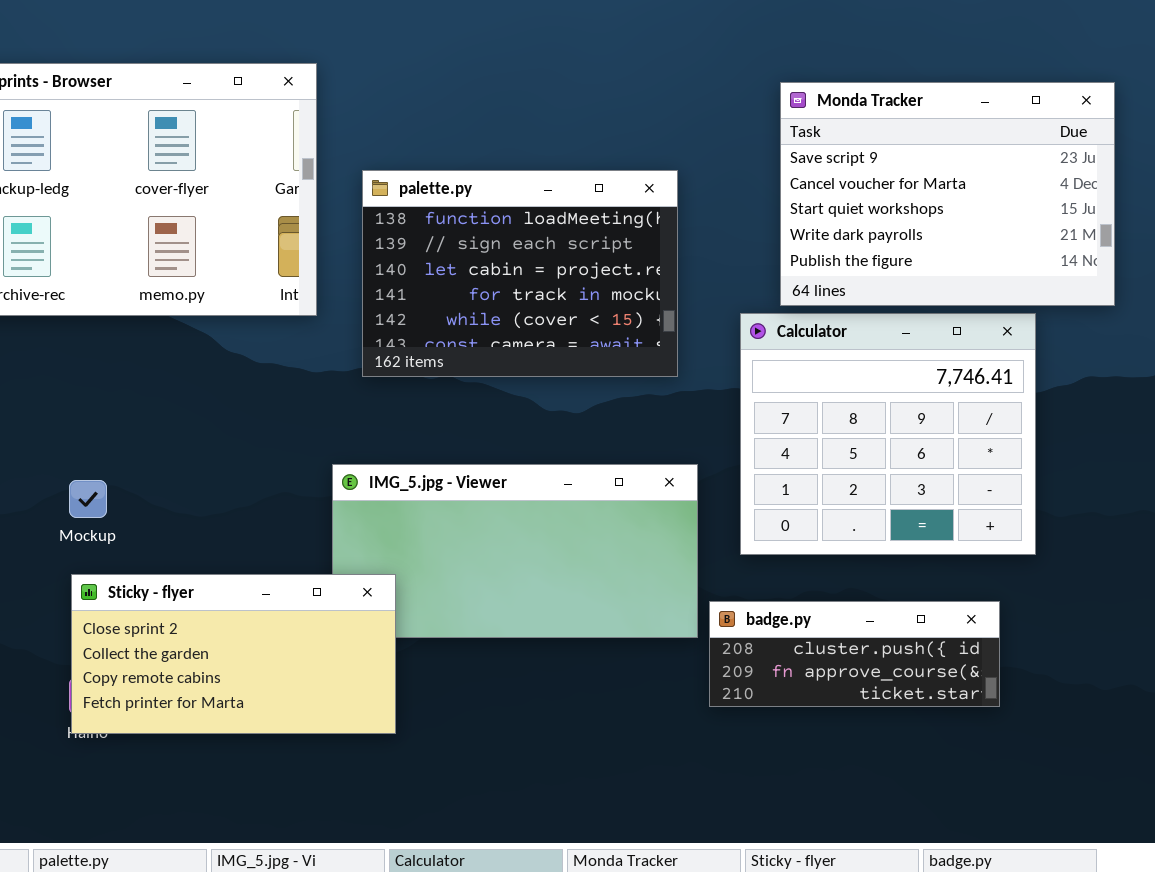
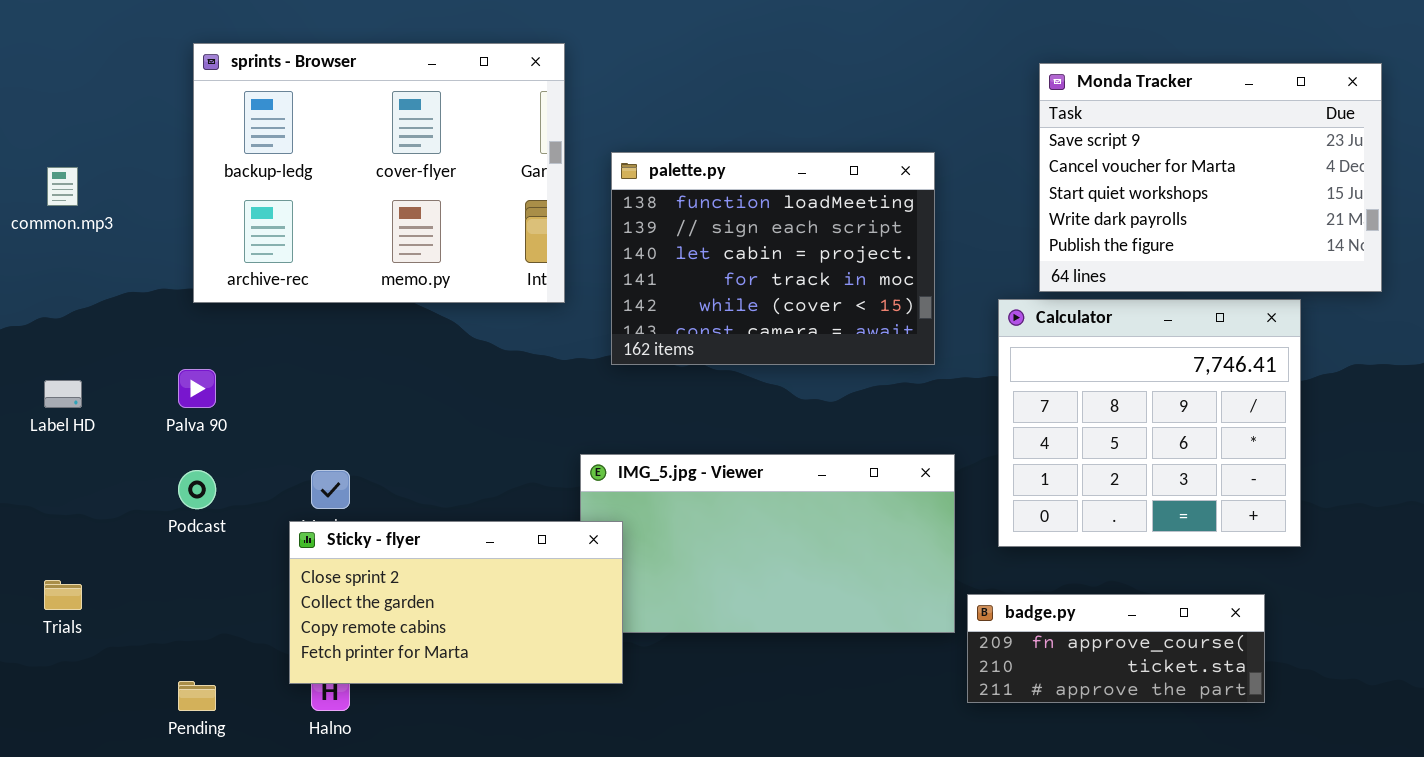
Sticky - flyer: [71,574,396,734] -> [289,521,623,684], moved
badge.py: [709,601,1000,707] -> [967,594,1265,703], scrolled down 1 row

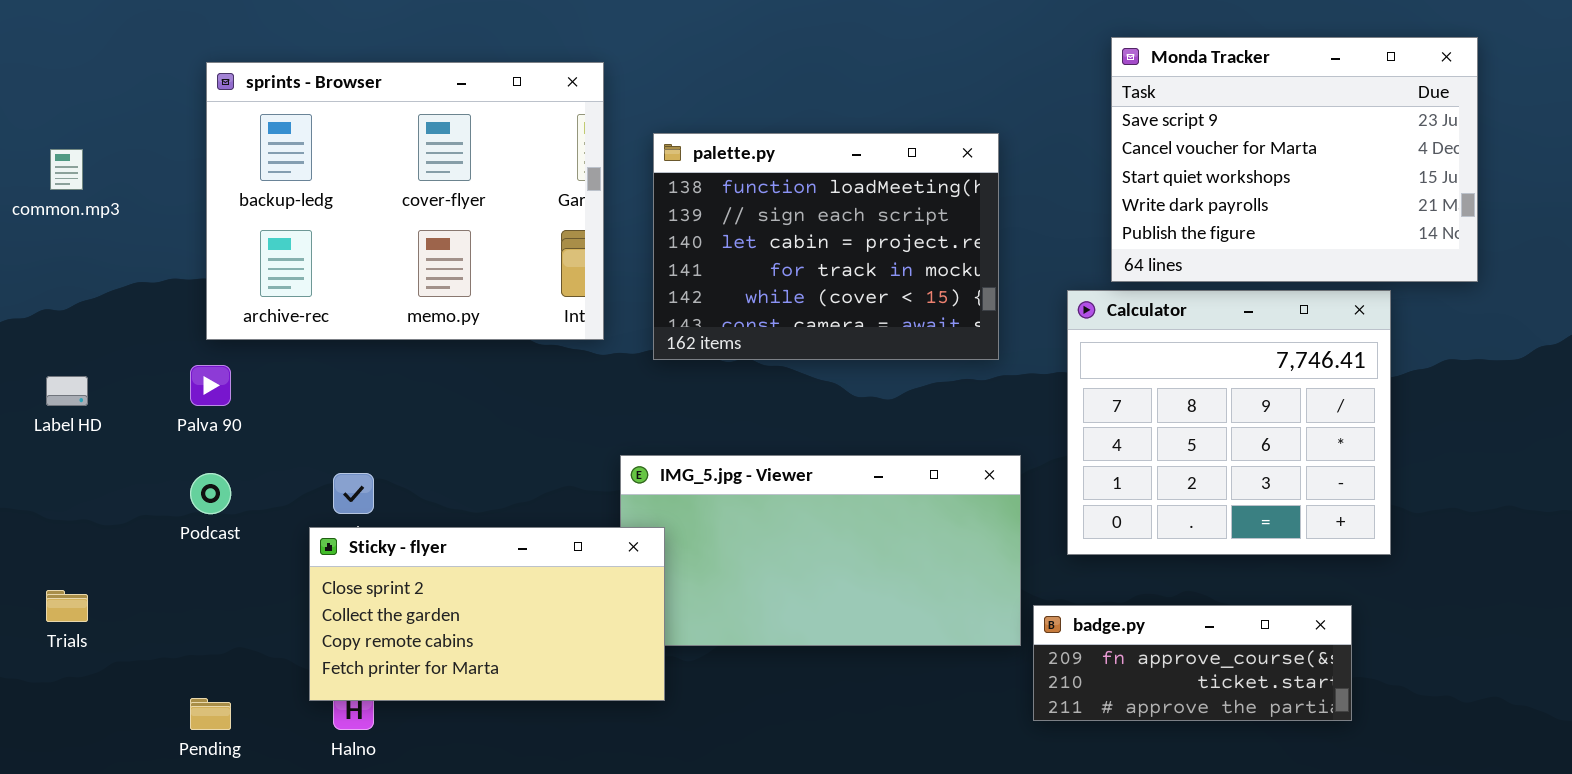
sprints - Browser: [193,43,565,303] -> [206,62,604,340], moved

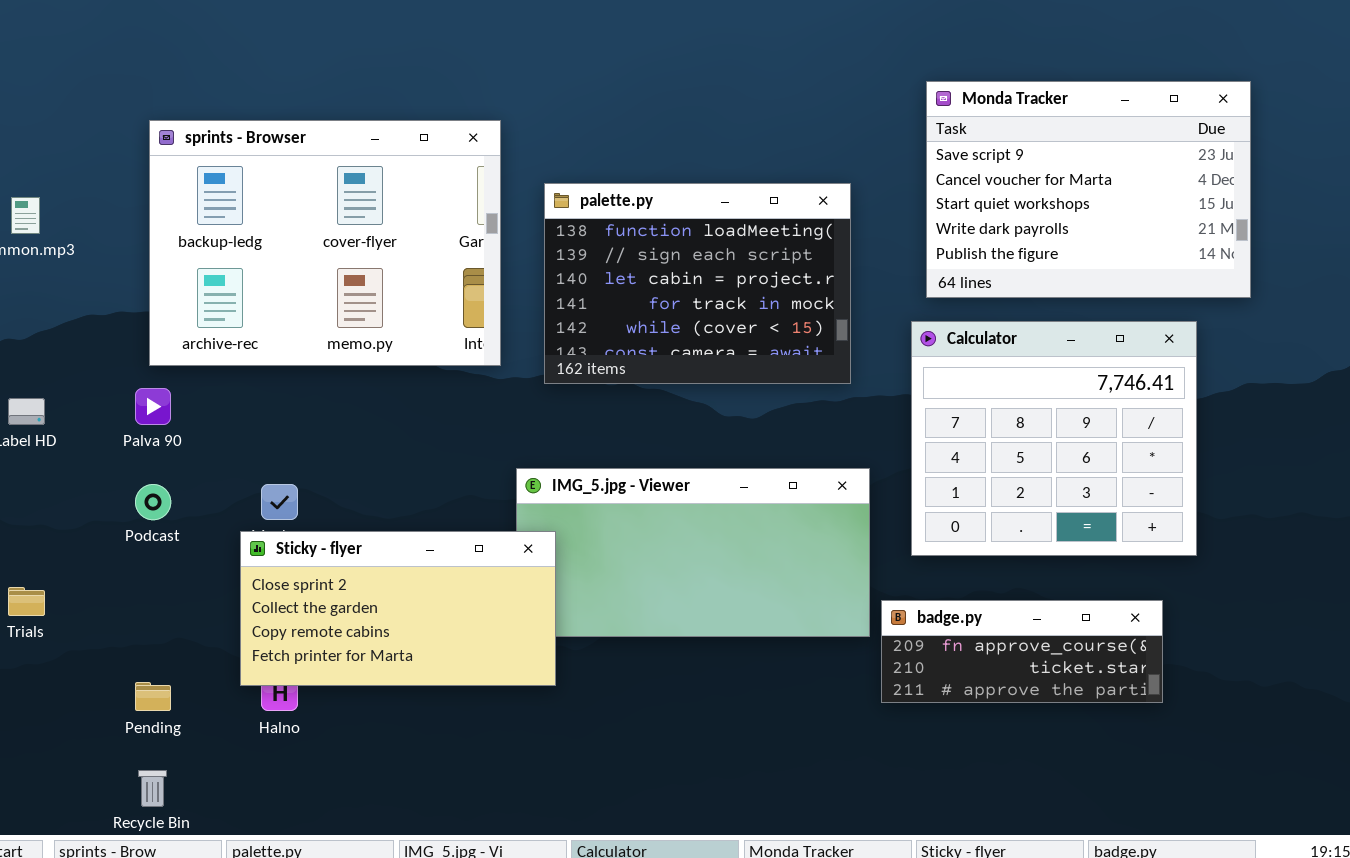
Monda Tracker: [1111,37,1478,282] -> [926,81,1251,298], moved

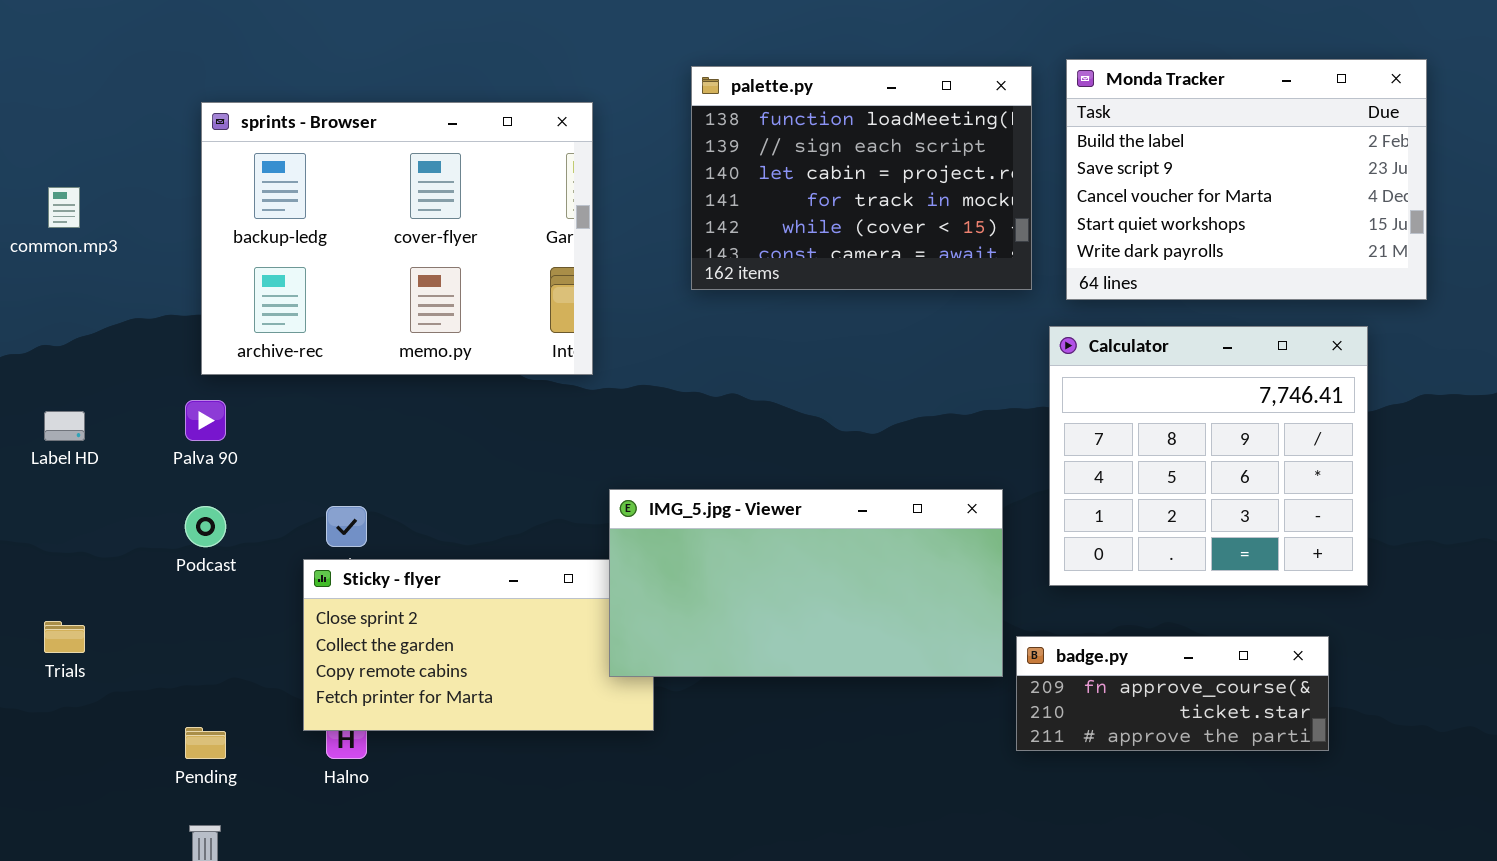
Monda Tracker: [926,81,1251,298] -> [1066,59,1427,300], scrolled up 1 row
palette.py: [544,183,851,384] -> [691,66,1032,290], moved
IMG_5.jpg - Viewer: [516,468,870,637] -> [609,489,1003,677], raised

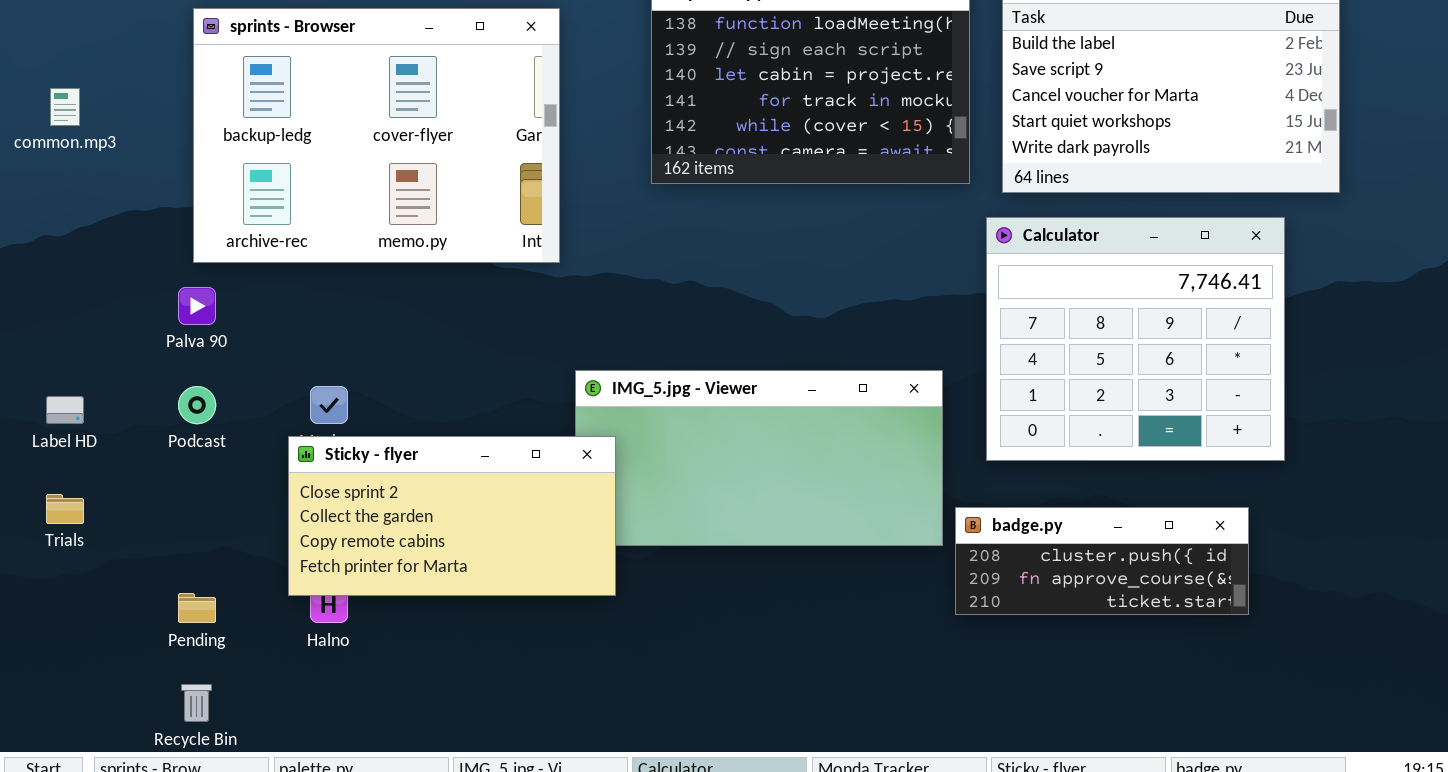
Label HD: [44,411,85,441] -> [46,396,84,424], moved
Sticky - flyer: [303,559,654,731] -> [288,436,616,596], raised
badge.py: [1016,636,1329,751] -> [955,507,1249,615], scrolled up 1 row

